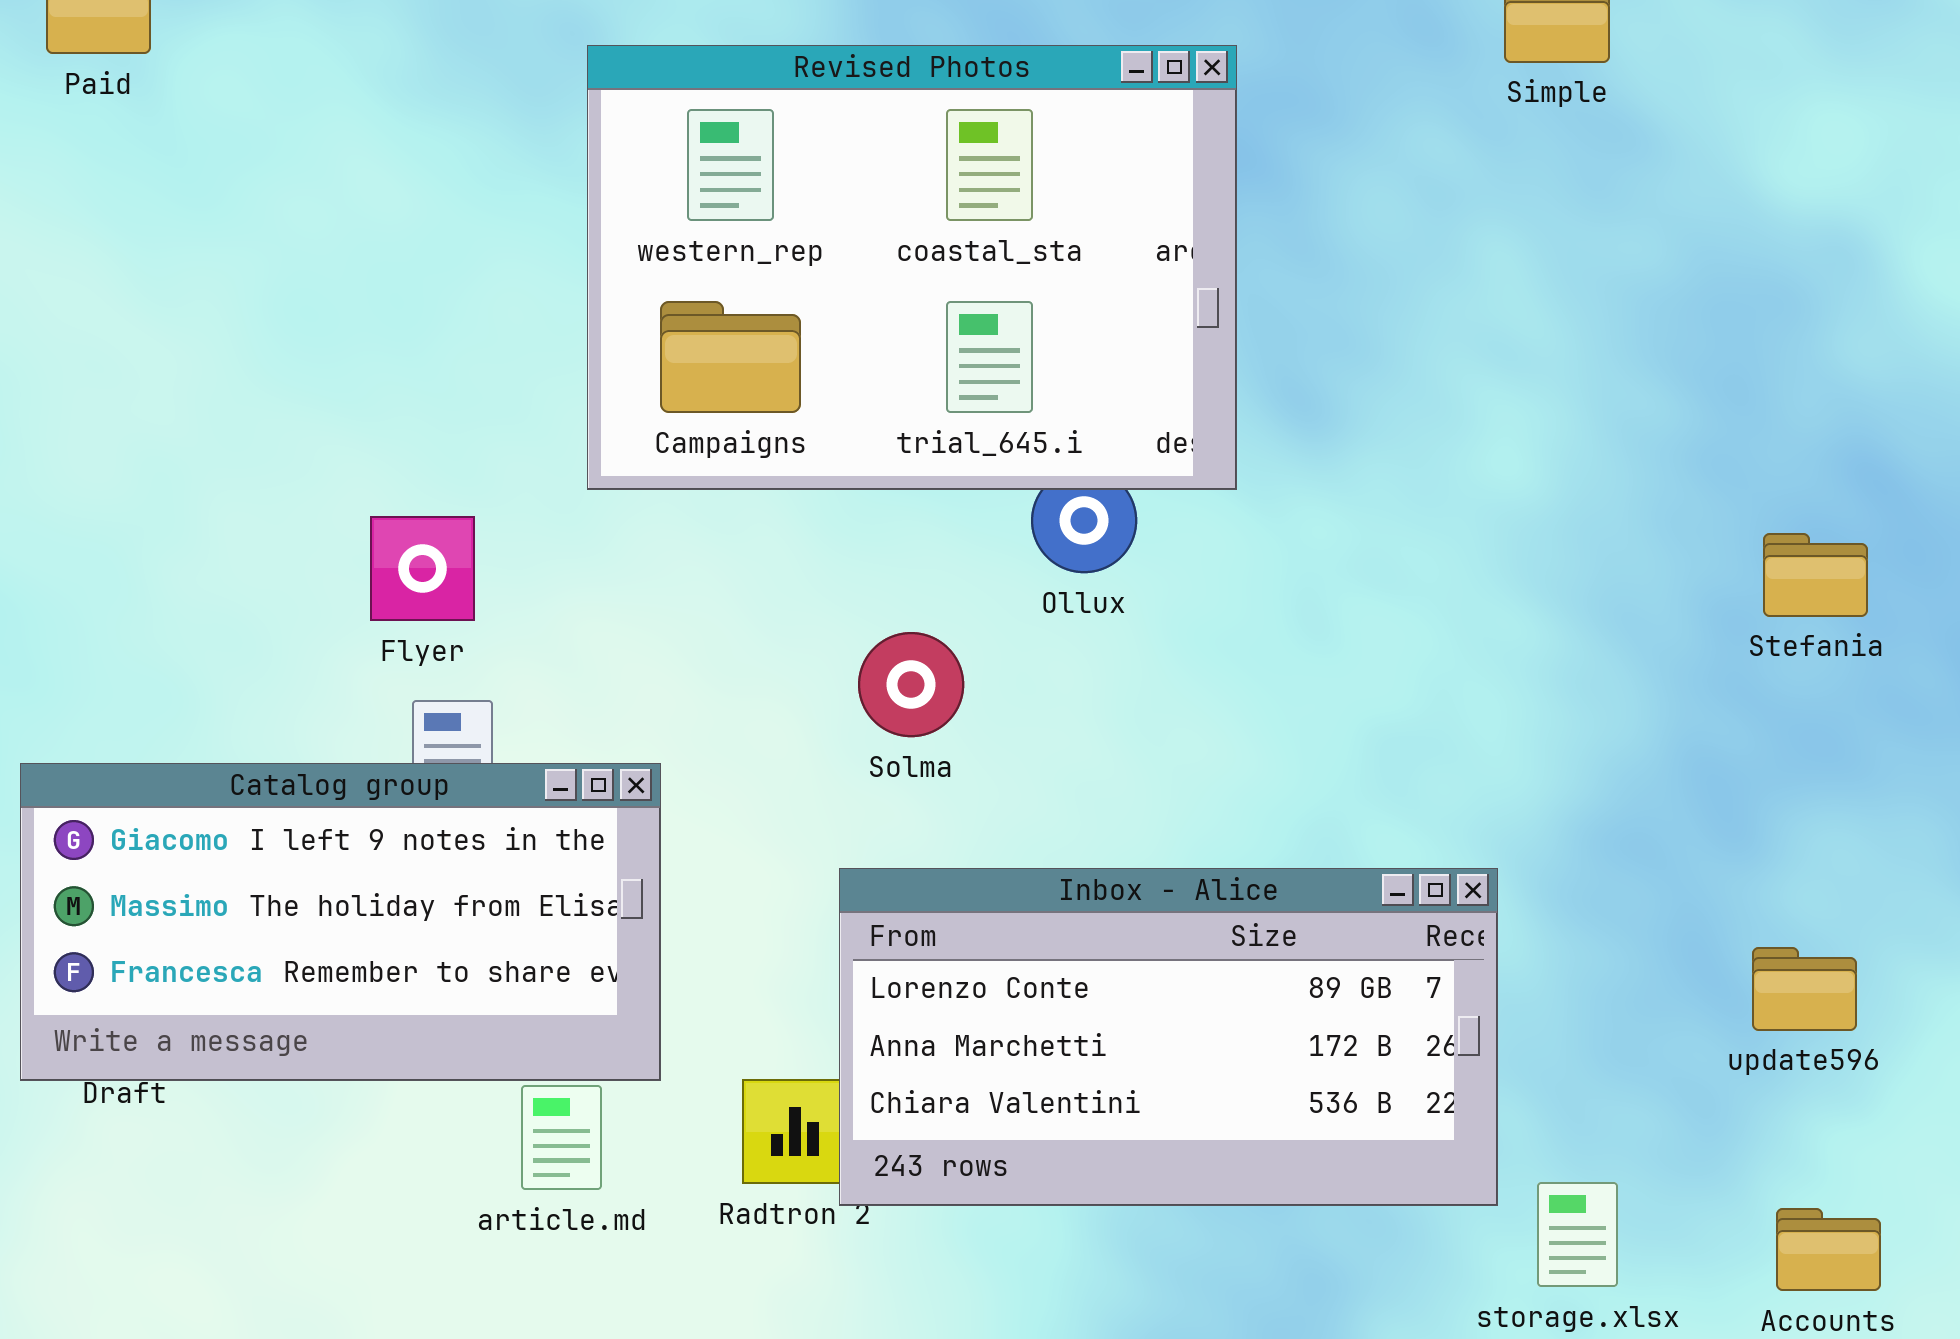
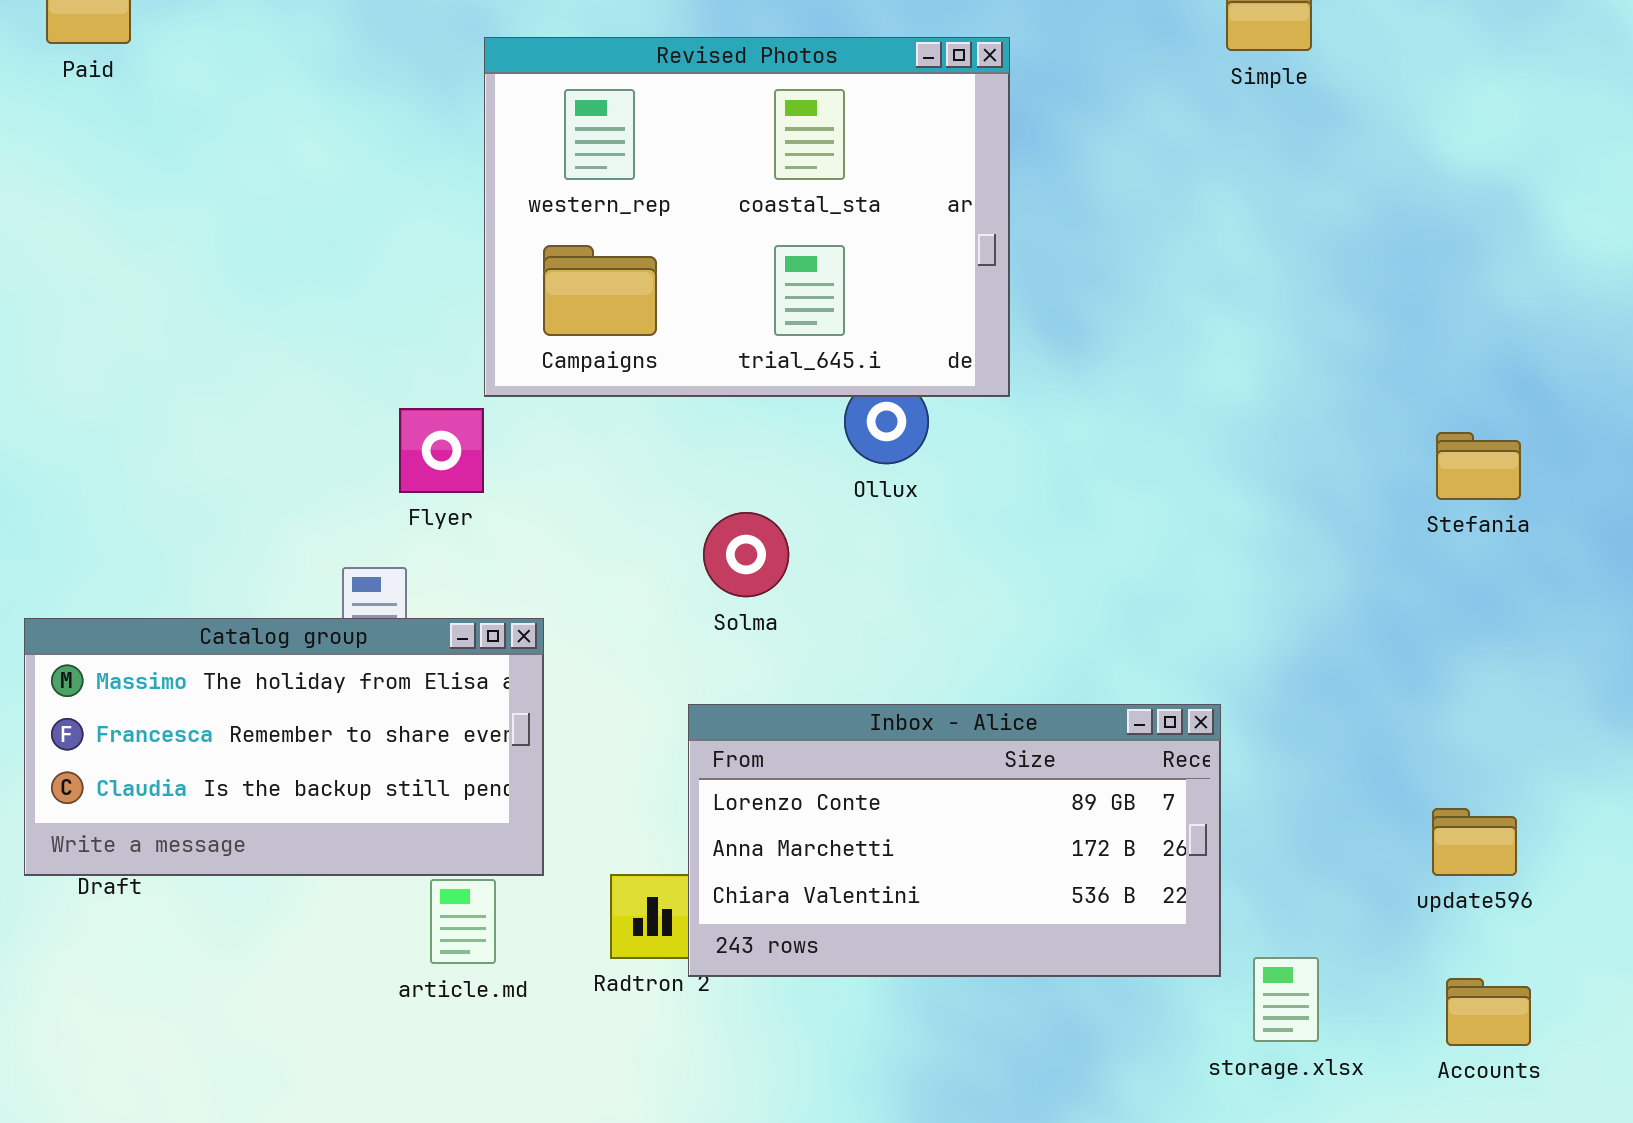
Flyer: [370,516,475,621] -> [399,408,484,493], moved
Catalog group: [20,763,661,1081] -> [24,618,544,876], scrolled down 1 row
update596: [1752,947,1857,1031] -> [1432,808,1517,876], moved

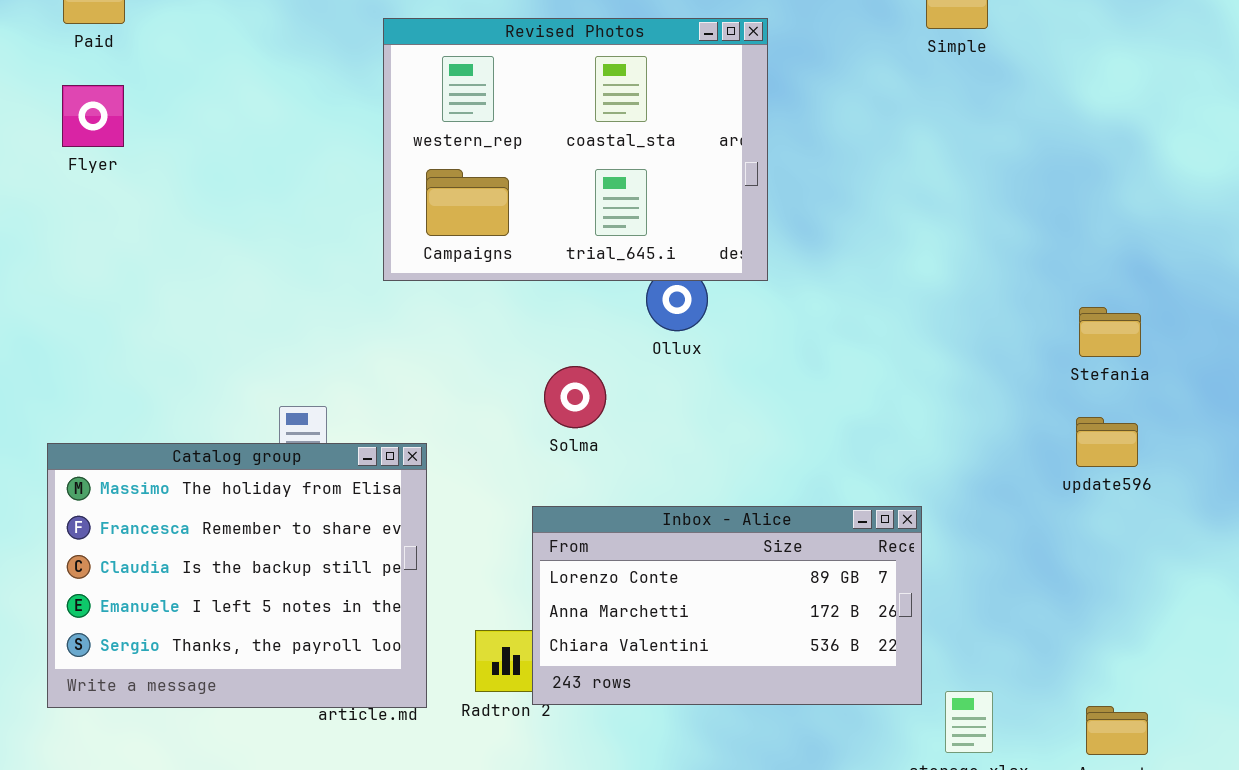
Flyer: [399,408,484,493] -> [62,85,124,147], moved
Catalog group: [24,618,544,876] -> [47,443,427,708], resized
update596: [1432,808,1517,876] -> [1076,417,1138,467], moved

